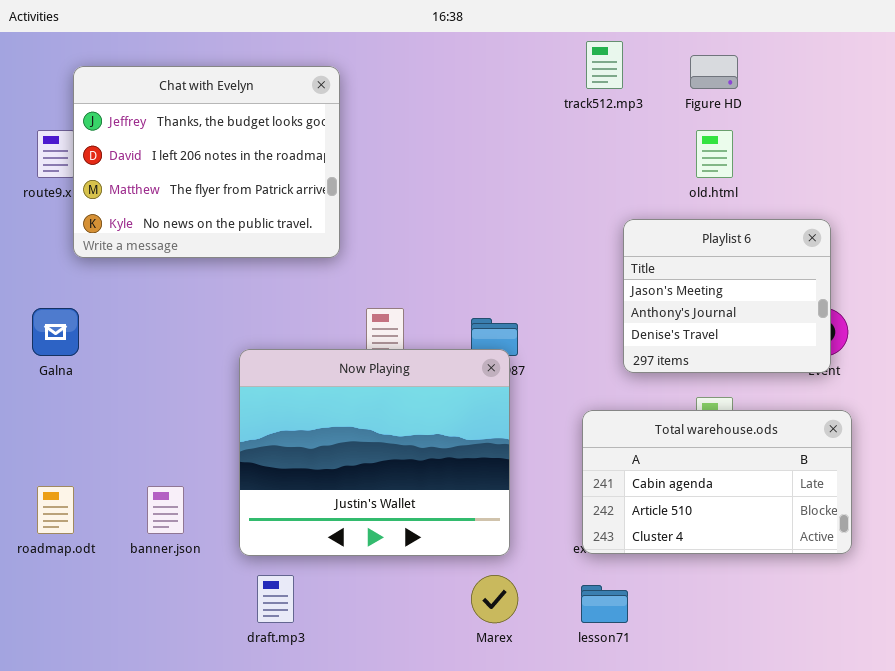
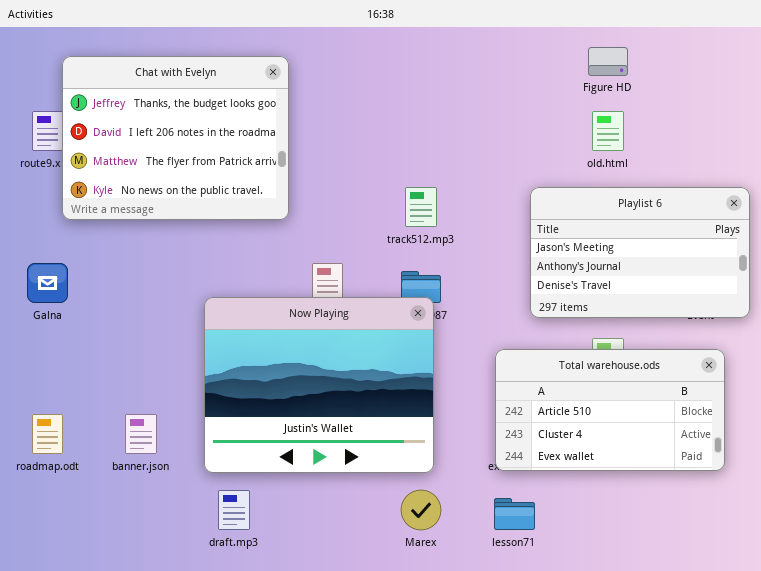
track512.mp3: [586,41,623,89] -> [405,187,437,227], moved
Playlist 6: [623,219,831,373] -> [530,187,750,318], resized
Total warehouse.ods: [582,410,852,554] -> [495,349,725,471], scrolled down 1 row

